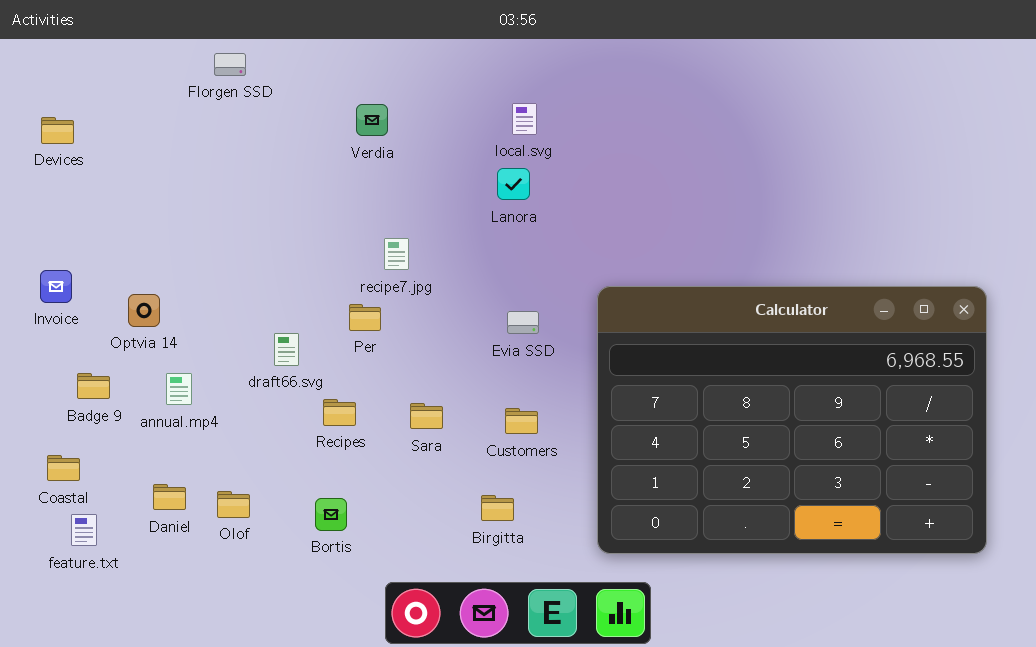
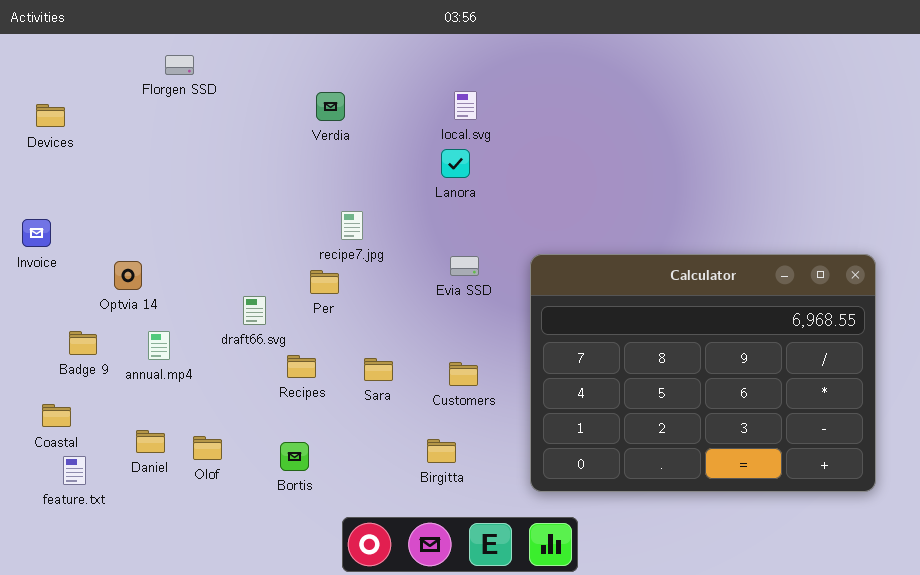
Florgen SSD: [214,53,246,76] -> [165,55,194,75], moved
Invoice: [40,270,72,303] -> [22,219,51,247], moved
Evia SSD: [507,311,539,334] -> [450,256,479,276], moved

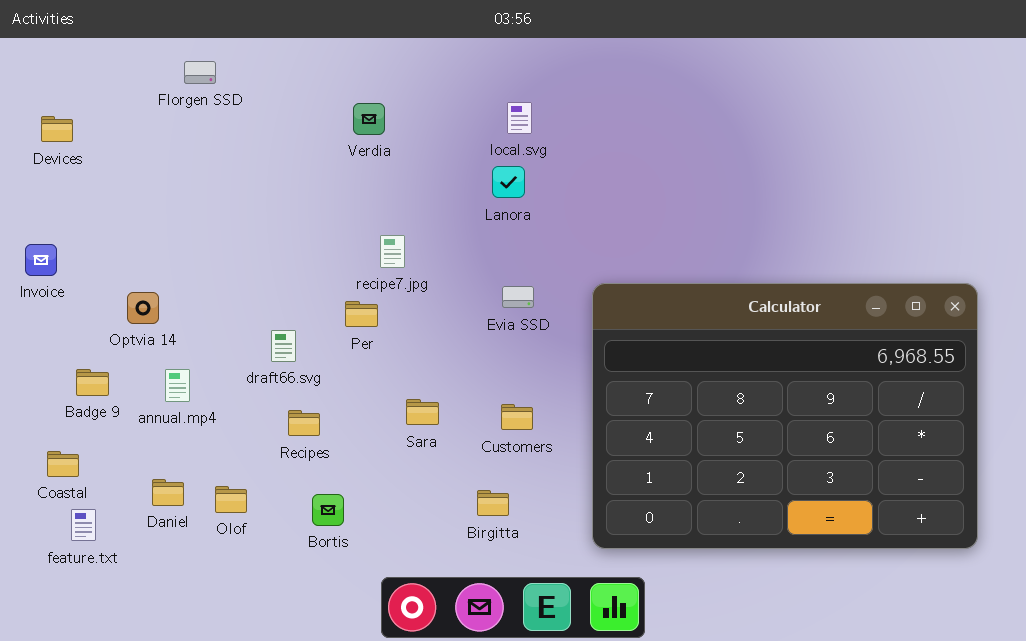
Recipes: [287,355,316,378] -> [288,410,320,436], moved

